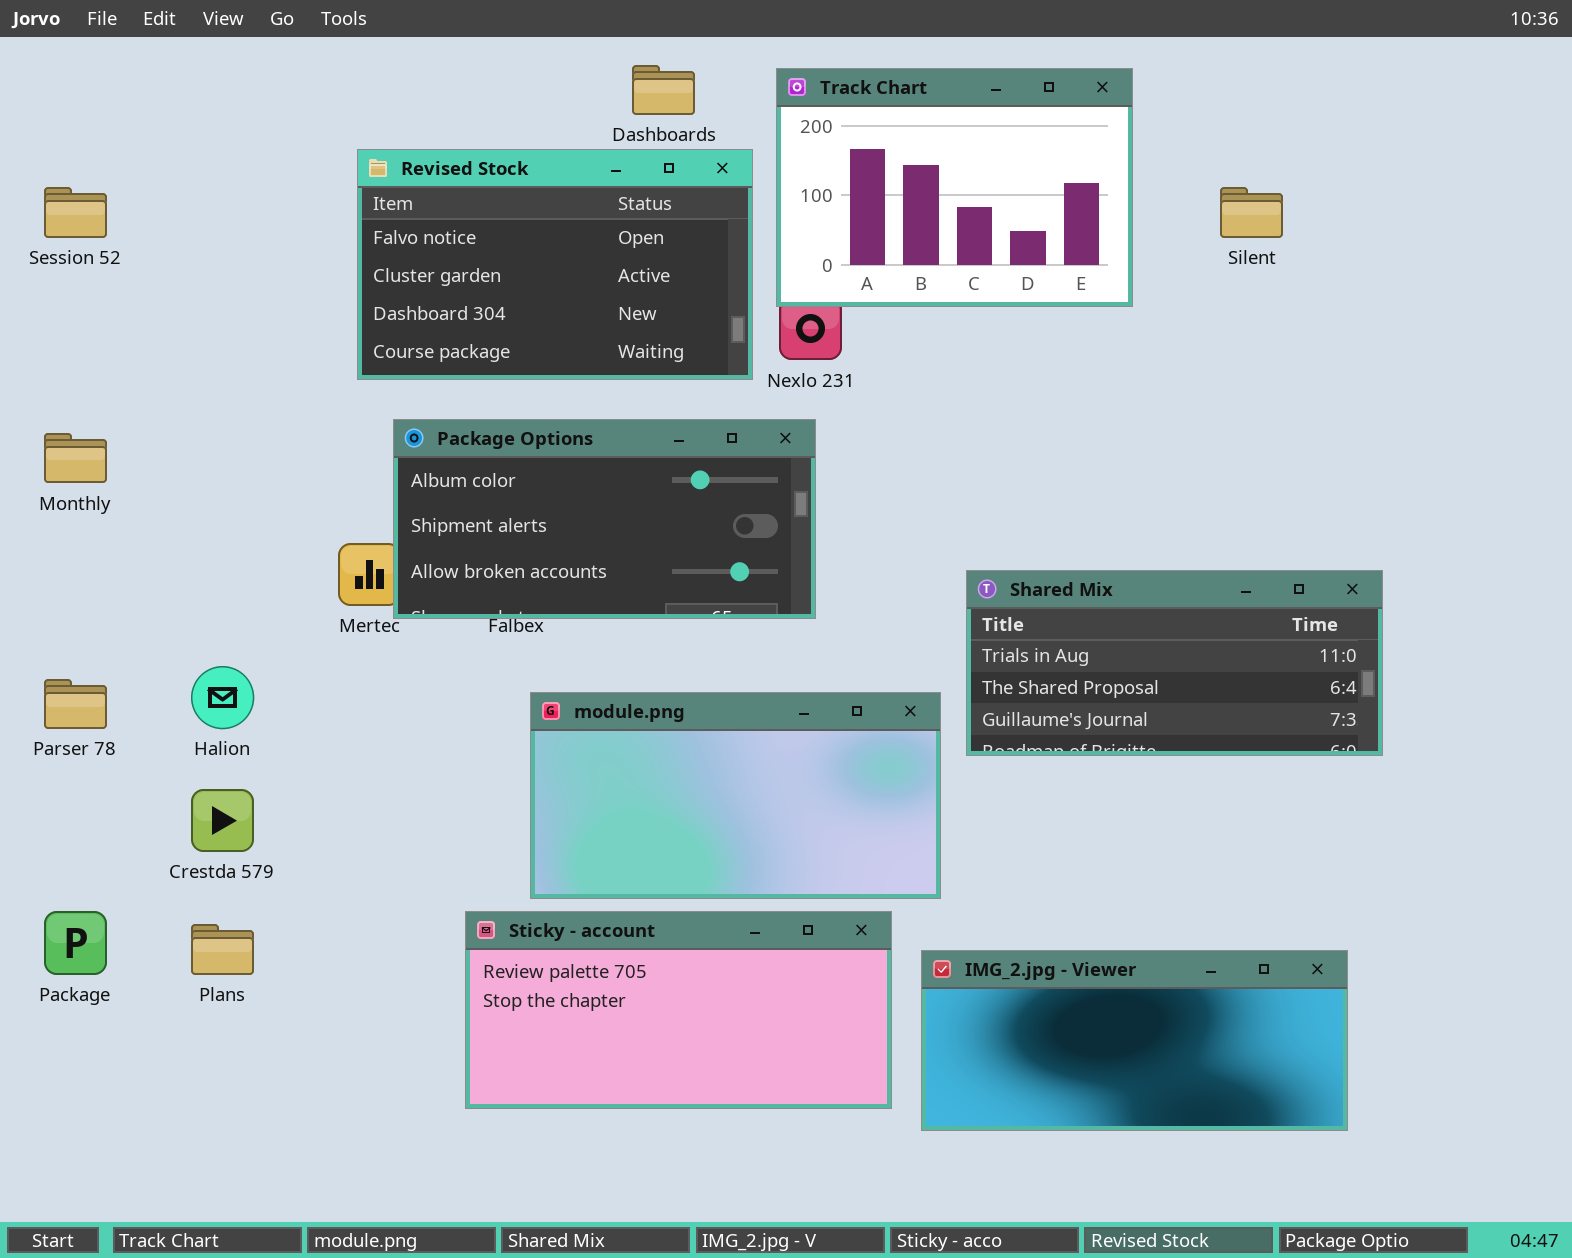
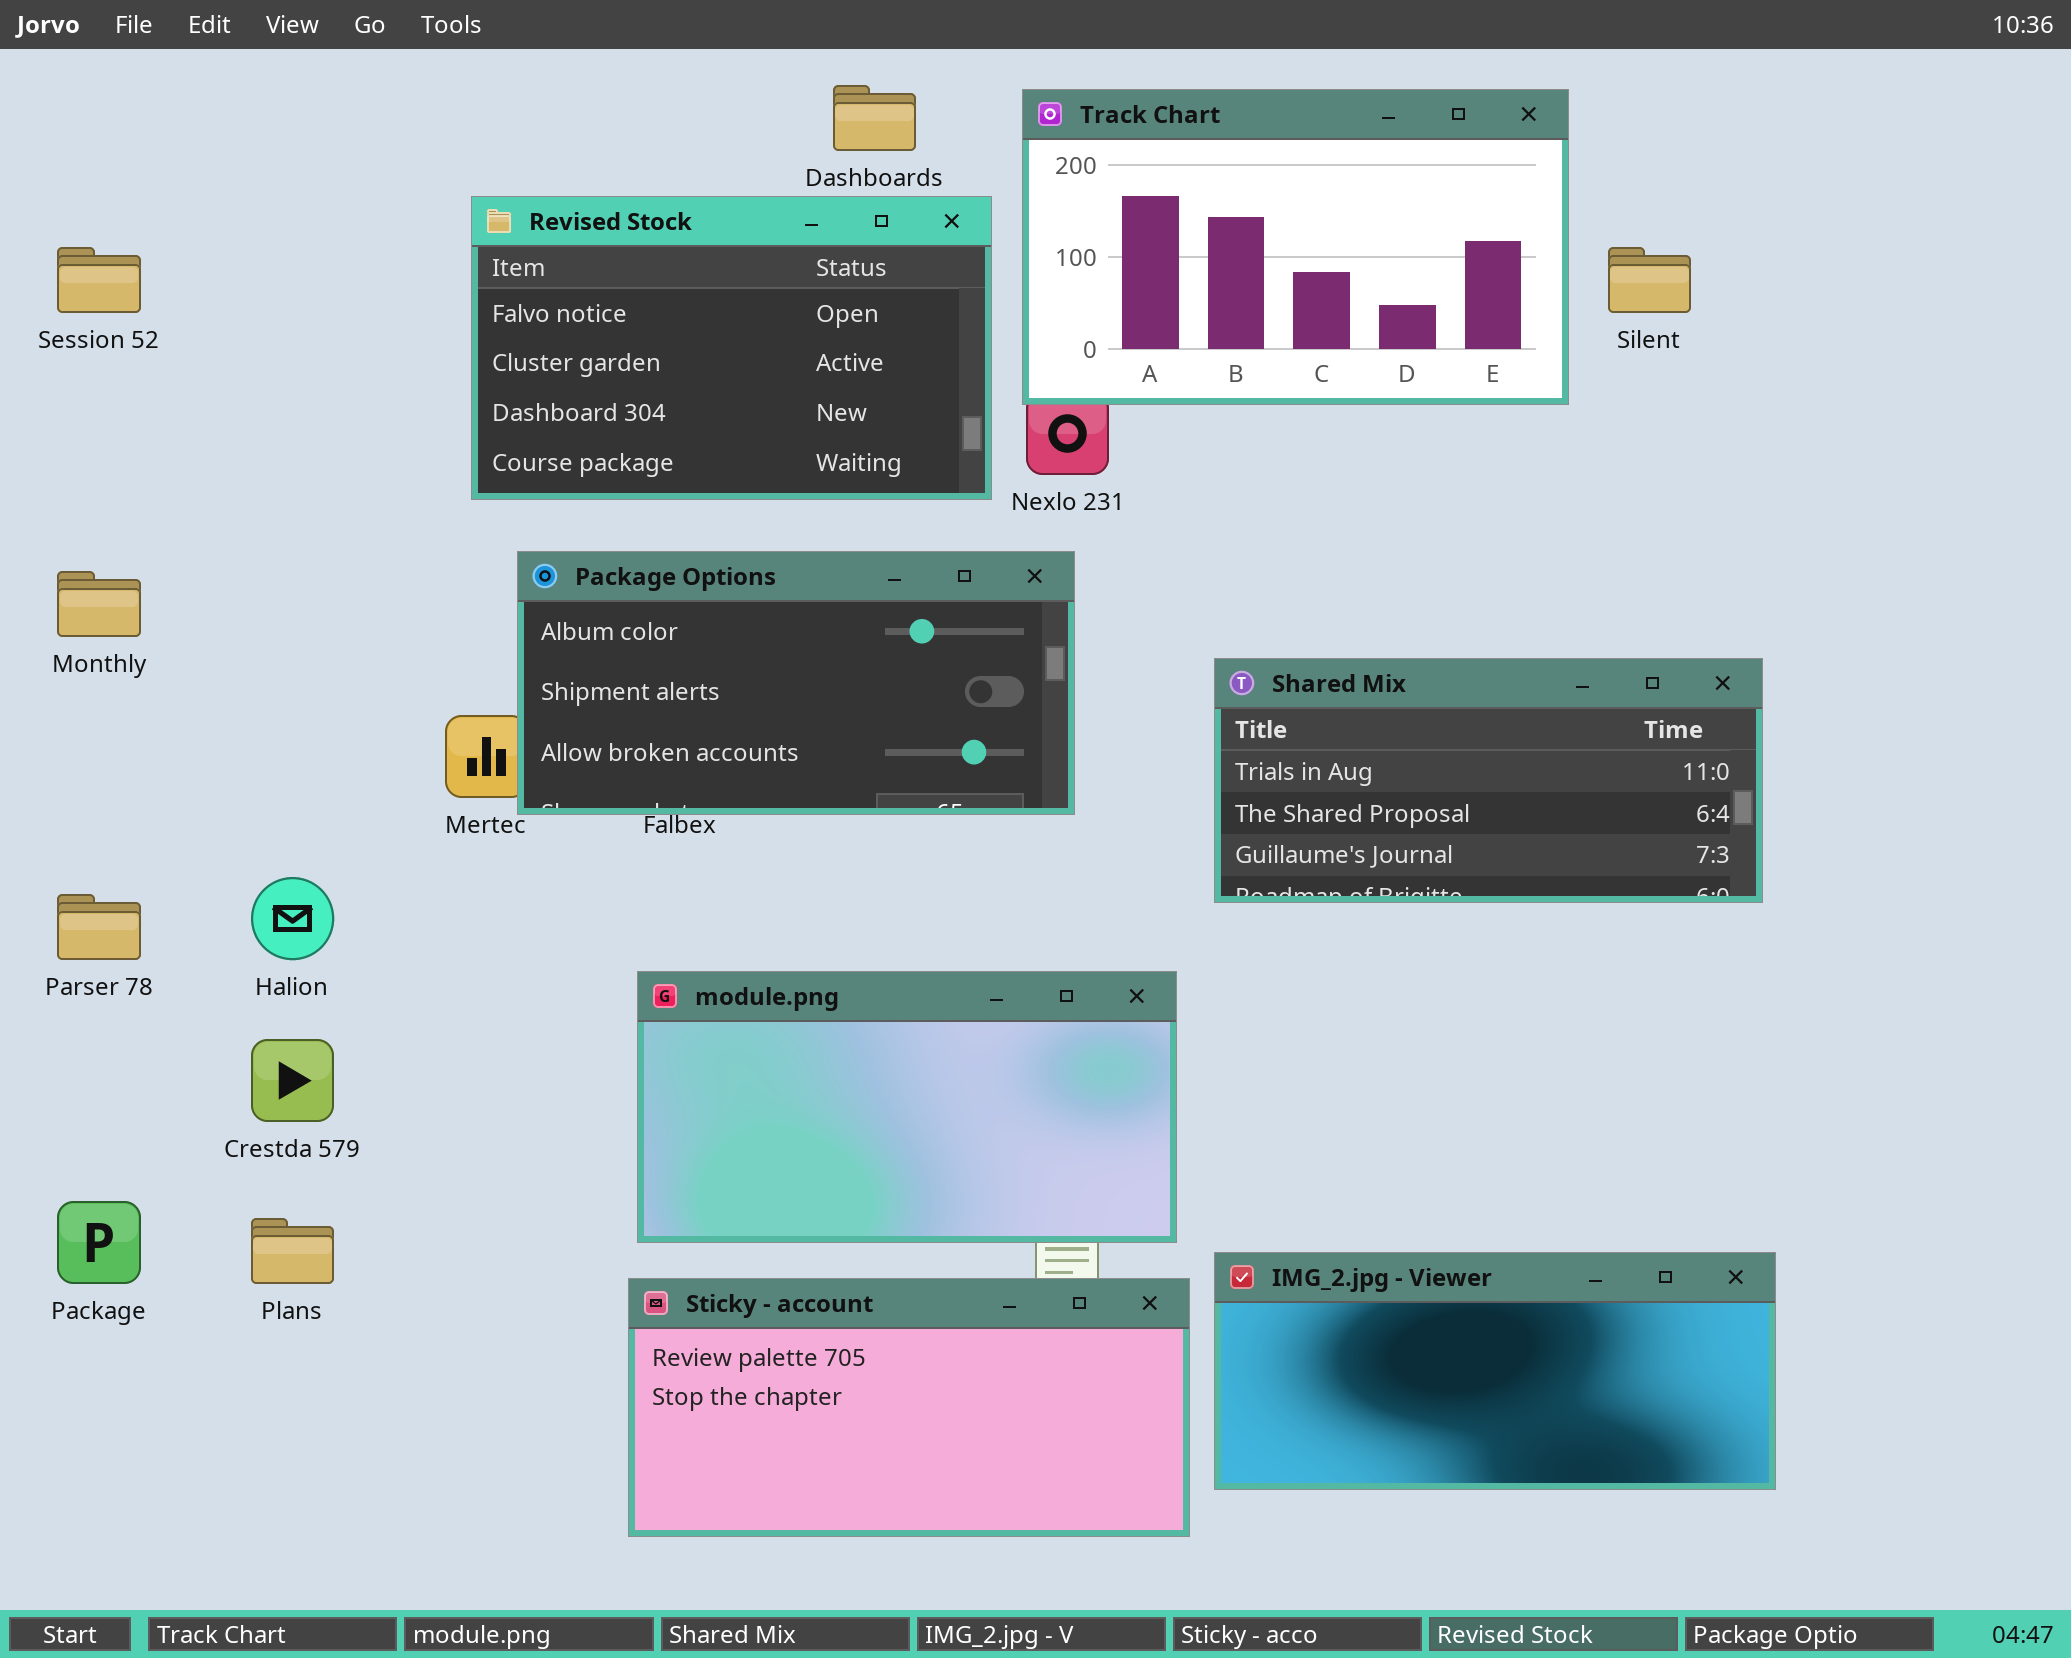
Track Chart: [776,68,1133,307] -> [1022,89,1569,405], resized
Shared Mix: [966,570,1383,756] -> [1214,658,1763,903], moved
module.png: [530,692,941,899] -> [637,971,1177,1243], moved
Sticky - account: [465,911,892,1109] -> [628,1278,1190,1537], moved

